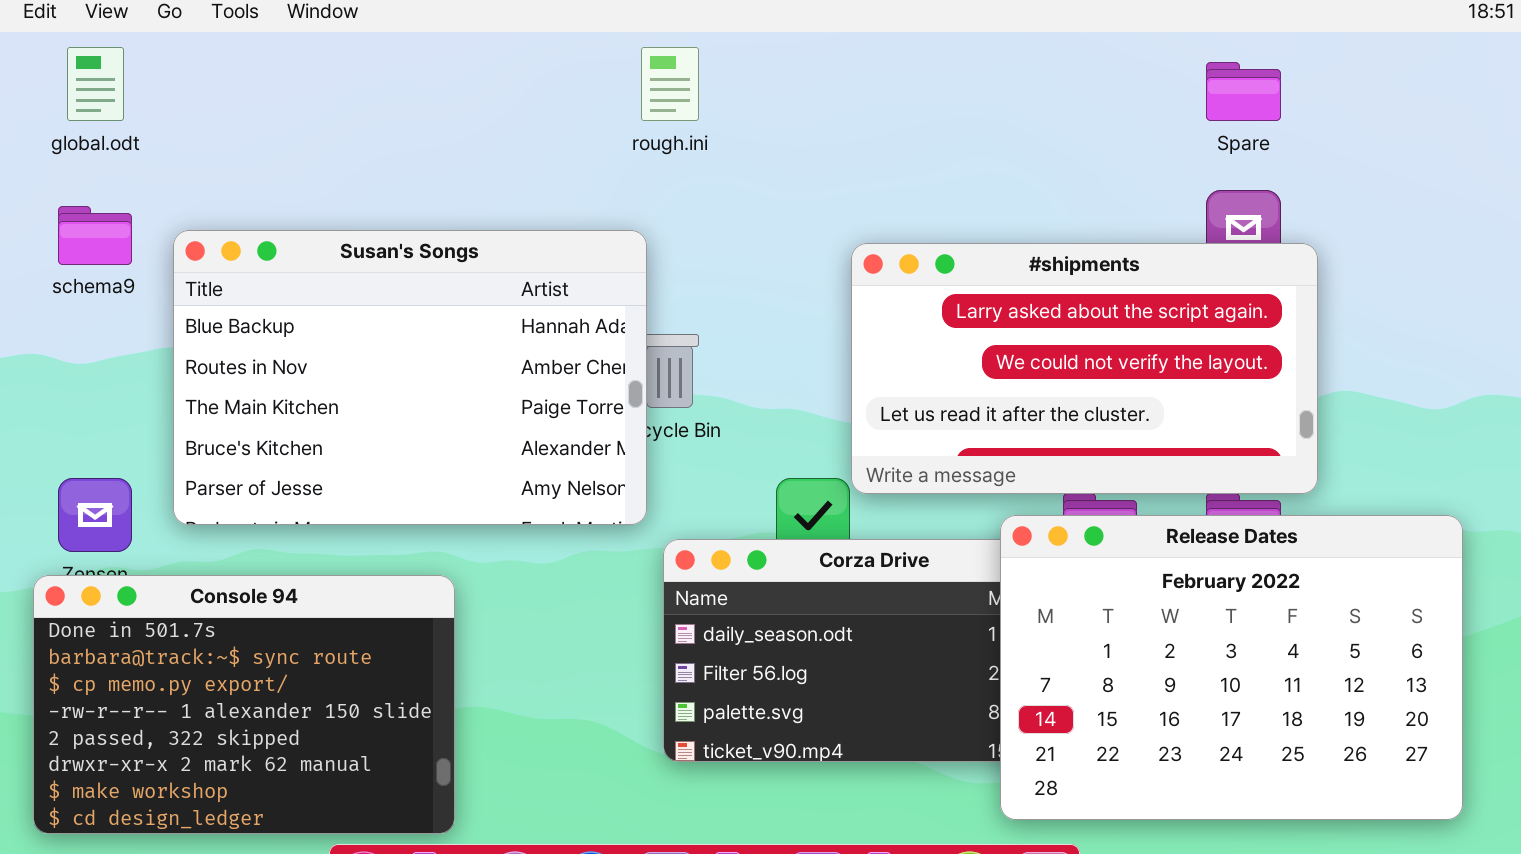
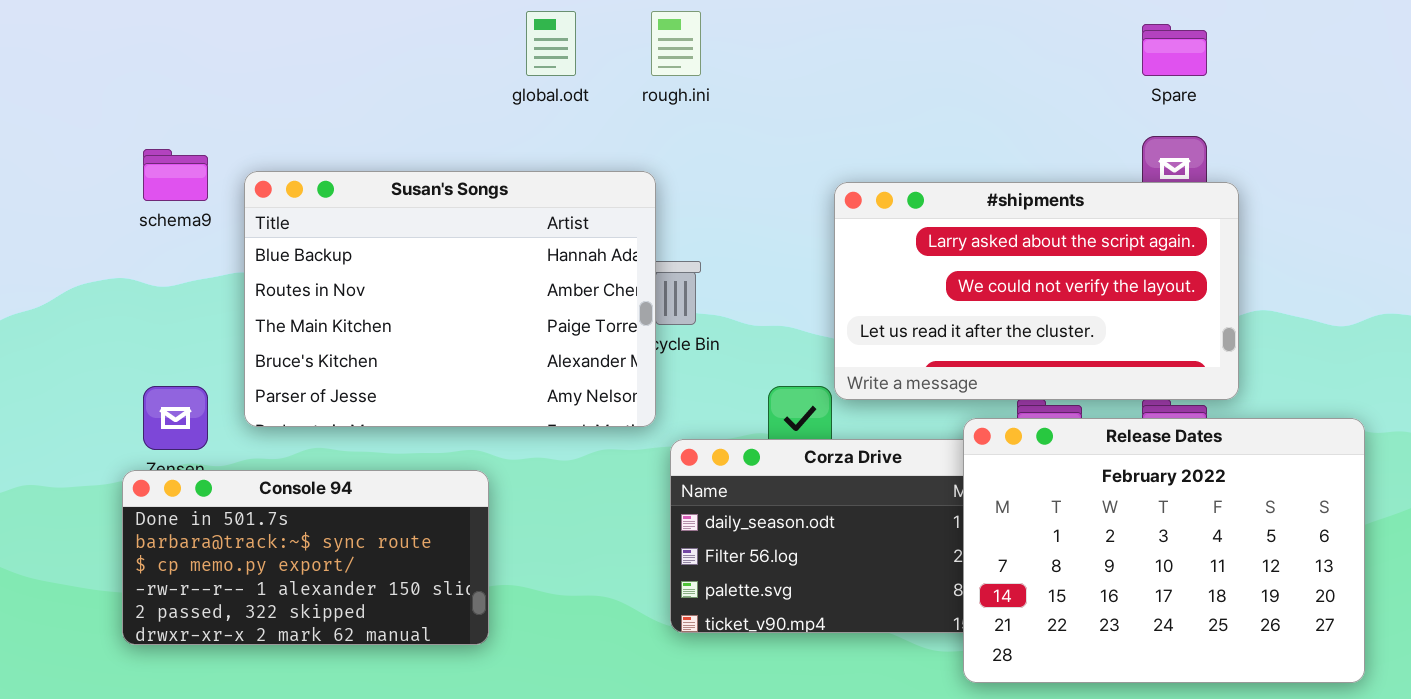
global.odt: [67,47,124,121] -> [526,11,576,76], moved
Console 94: [33,575,455,834] -> [122,470,489,645], resized

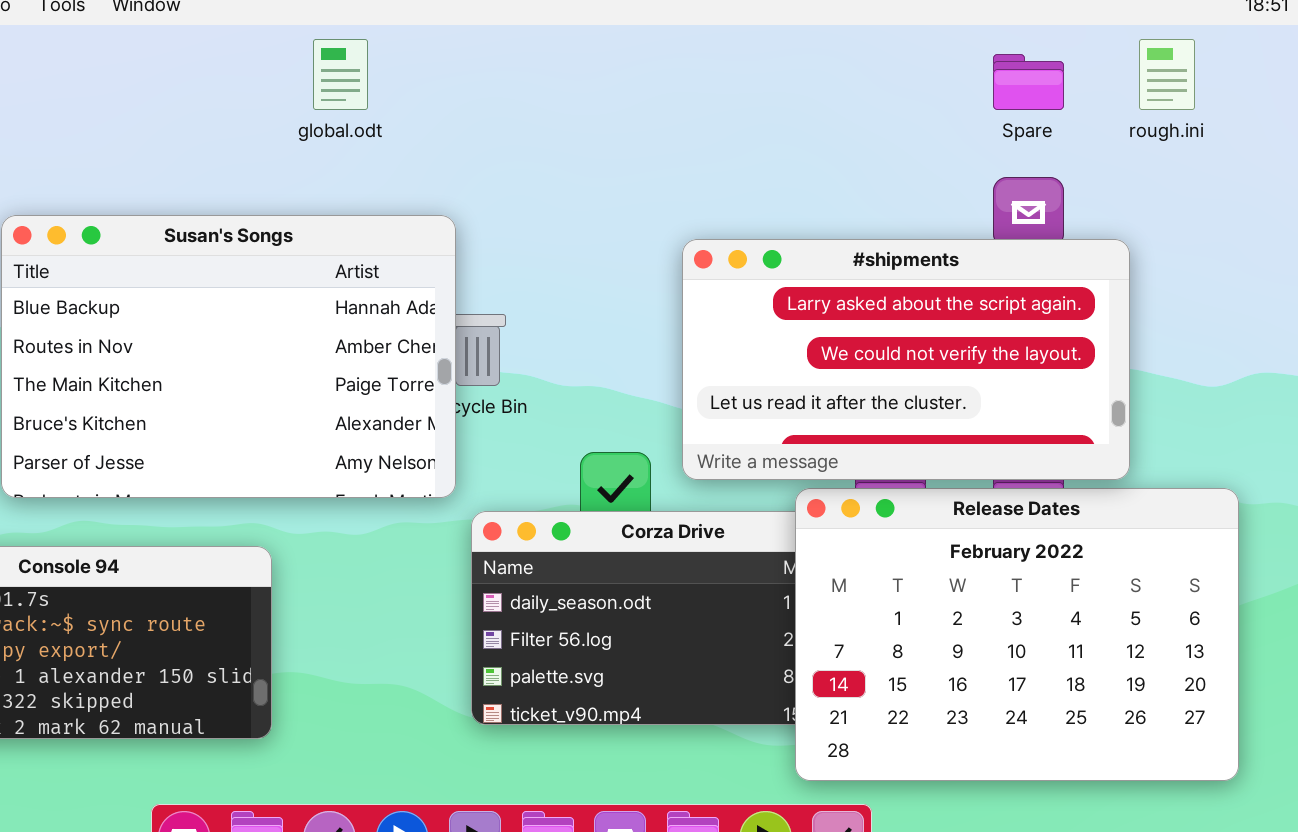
rough.ini: [651,11,701,76] -> [1139,39,1195,110], moved
#shipments: [834,182,1239,400] -> [682,239,1130,480], moved

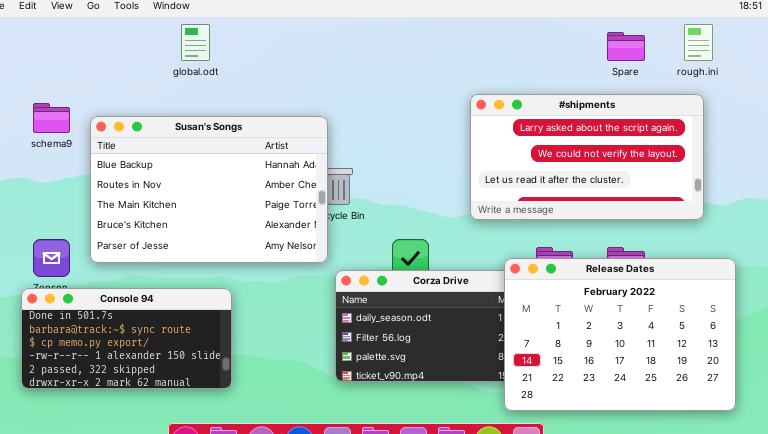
global.odt: [313,39,368,110] -> [181,24,210,61], moved
#shipments: [682,239,1130,480] -> [470,94,704,220], moved

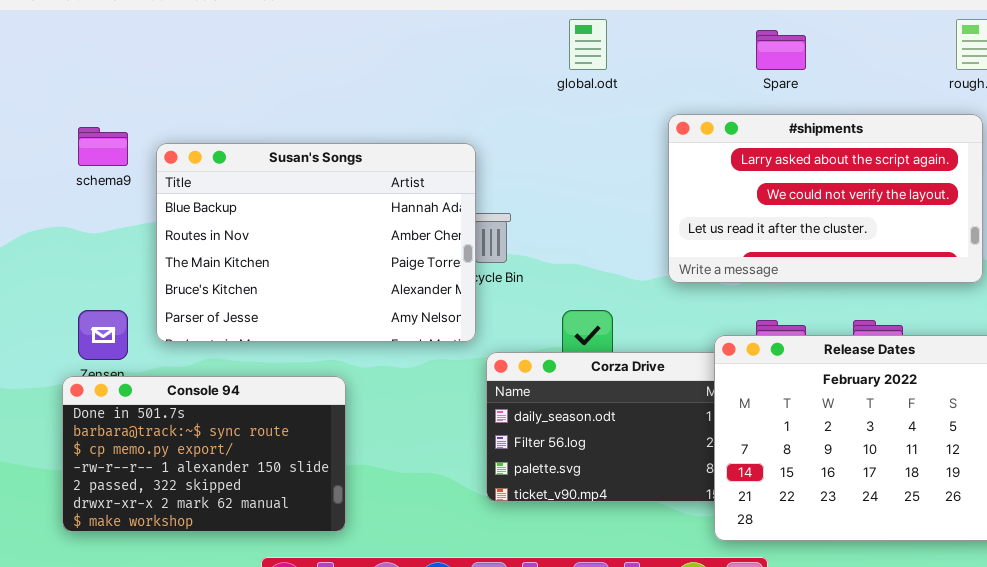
global.odt: [181,24,210,61] -> [569,19,607,70], moved
Spare: [607,32,645,61] -> [756,30,806,70], moved
Console 94: [21,288,232,389] -> [62,376,346,532], resized

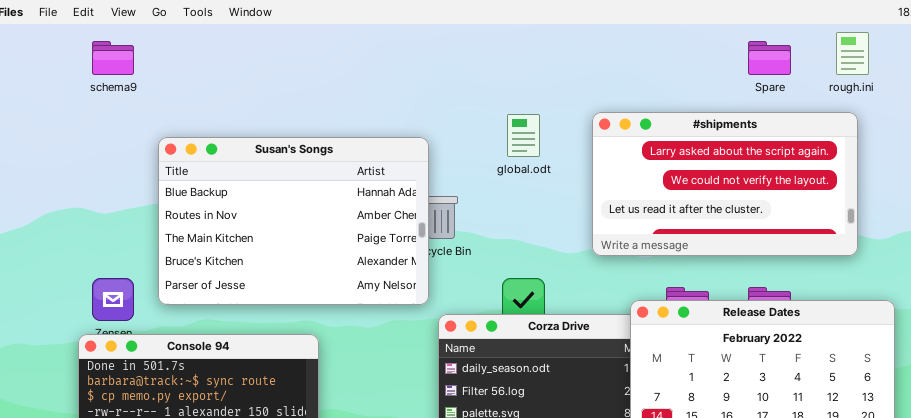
global.odt: [569,19,607,70] -> [507,114,540,157], moved
Spare: [756,30,806,70] -> [748,41,791,75], moved
schema9: [78,127,128,166] -> [92,41,134,75], moved

